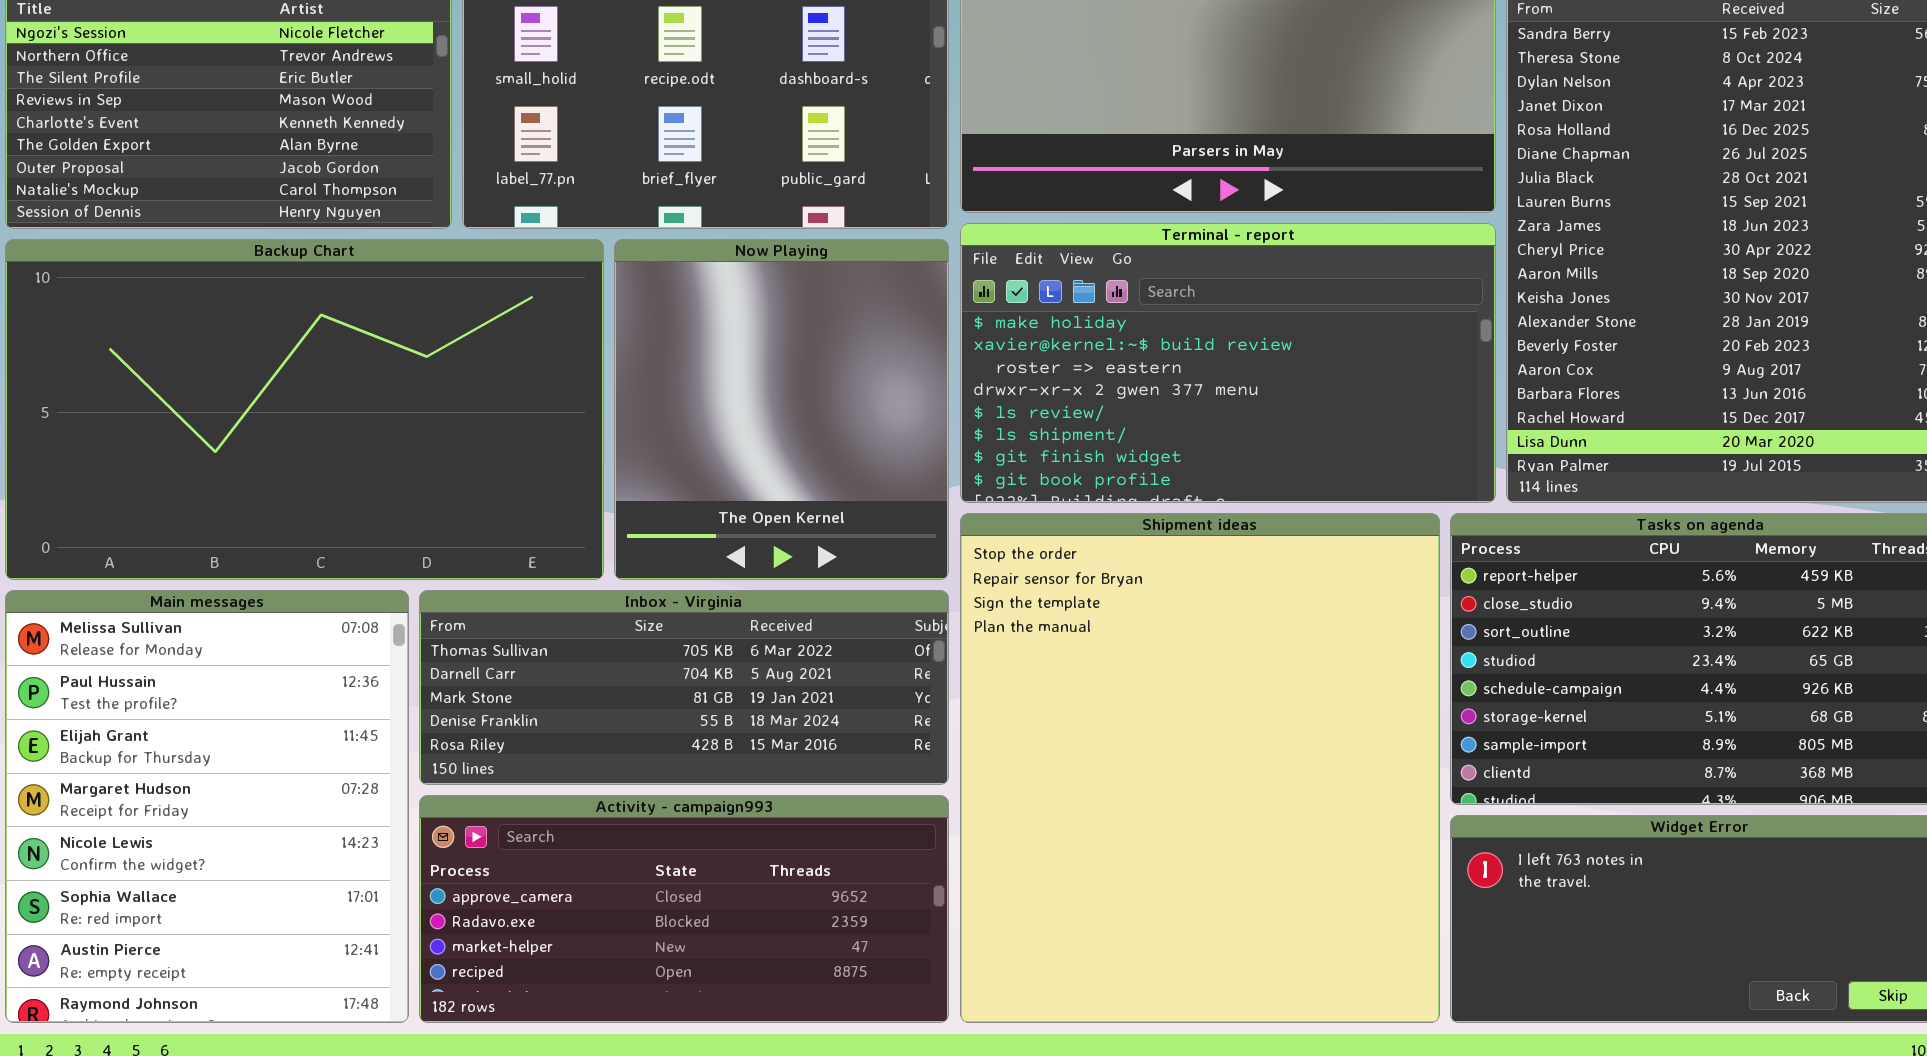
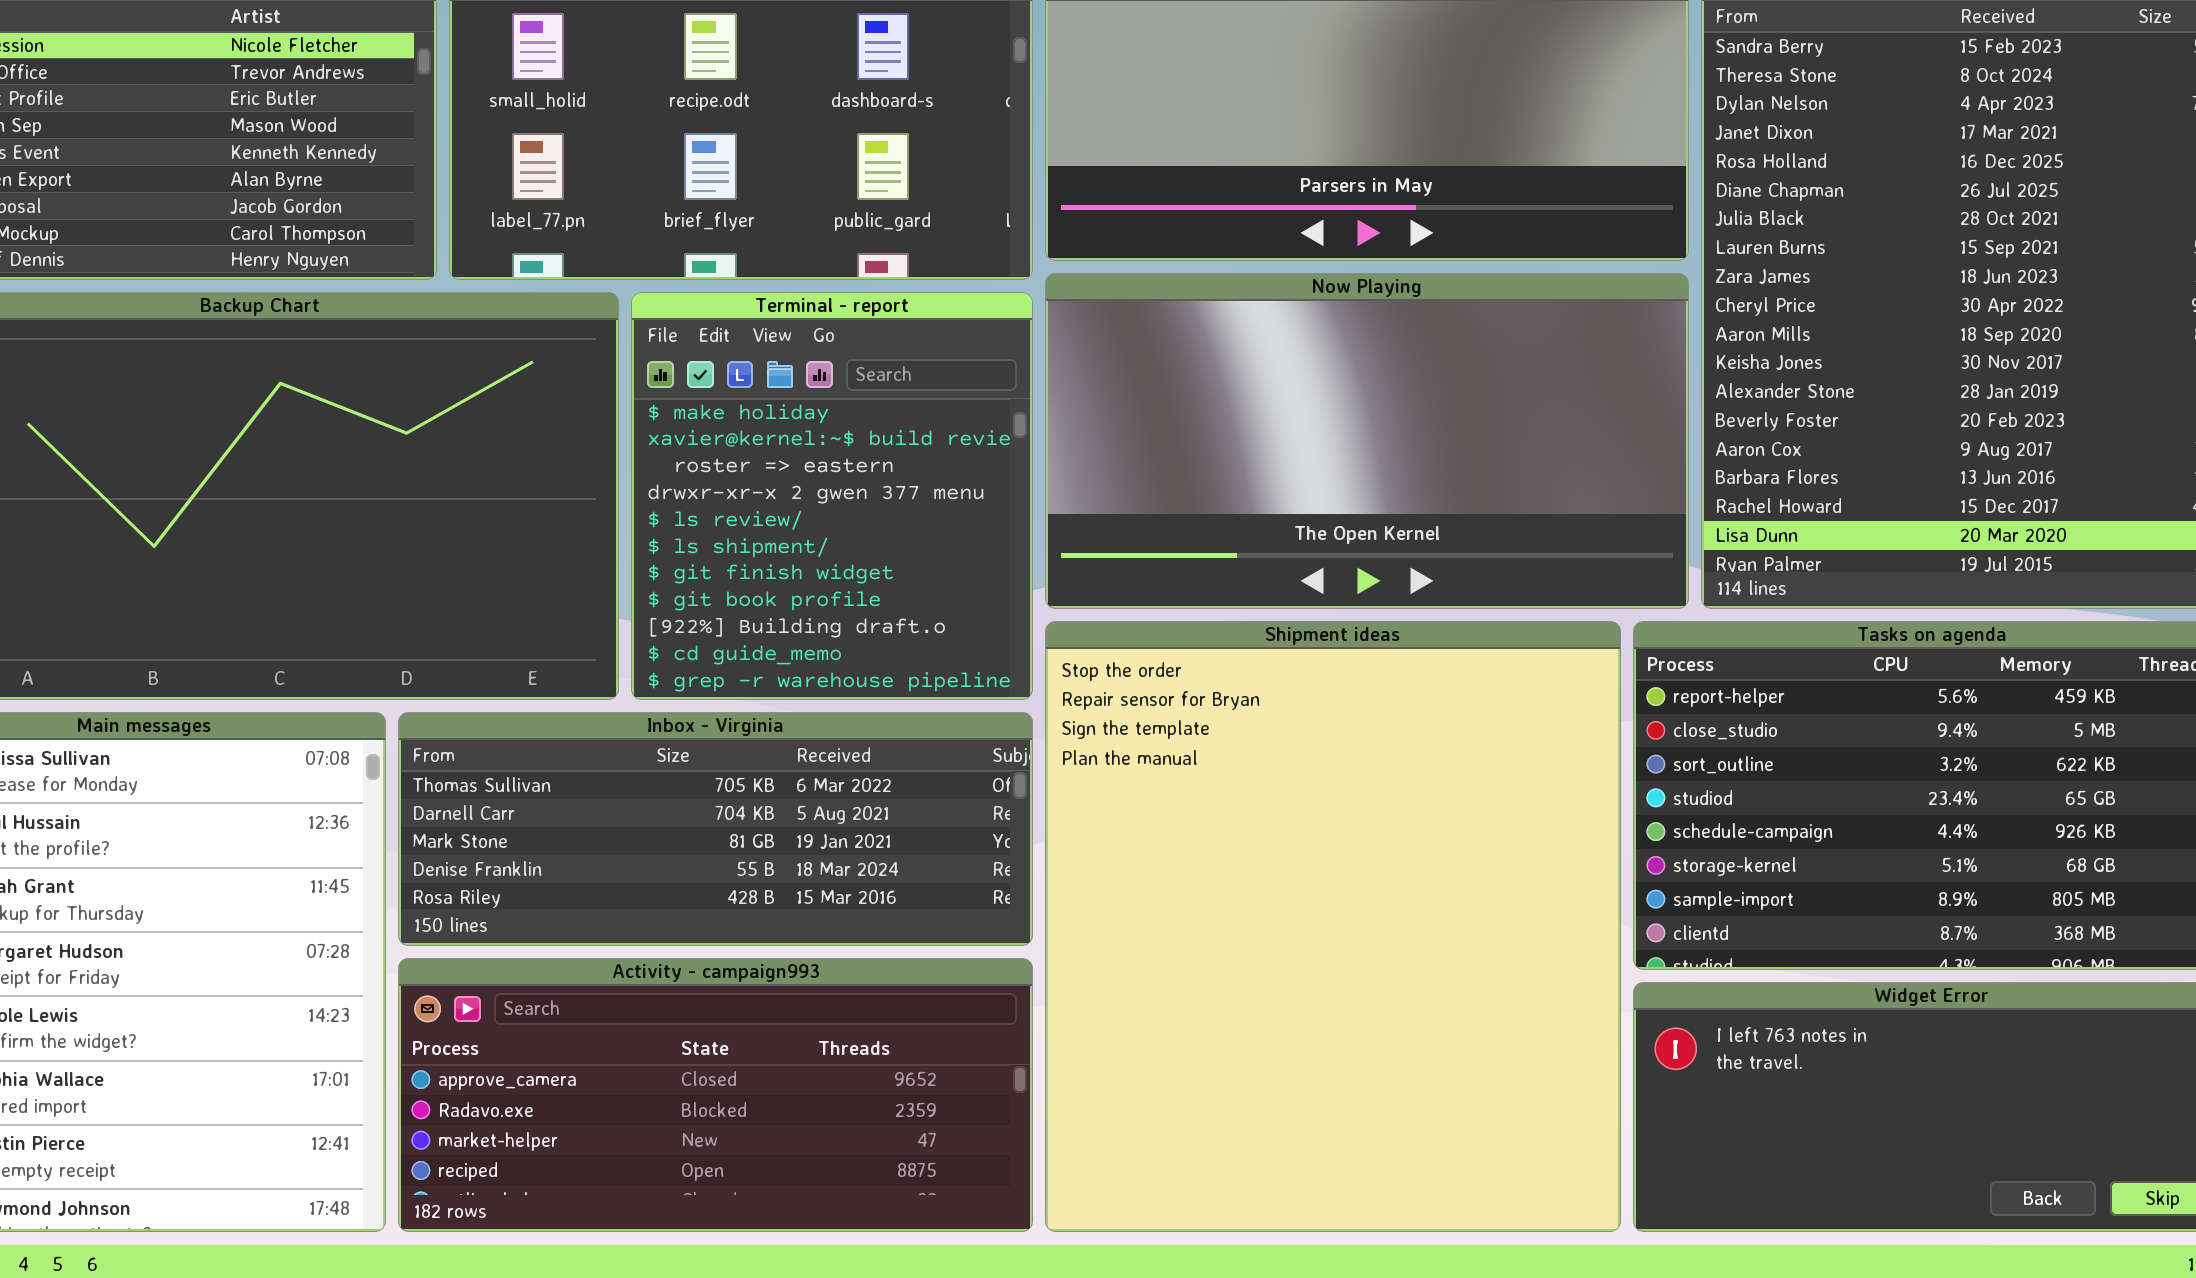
Terminal - report: [960,223,1496,503] -> [631,292,1033,700], moved, resized
Now Playing: [614,239,949,580] -> [1045,273,1689,609], moved, resized

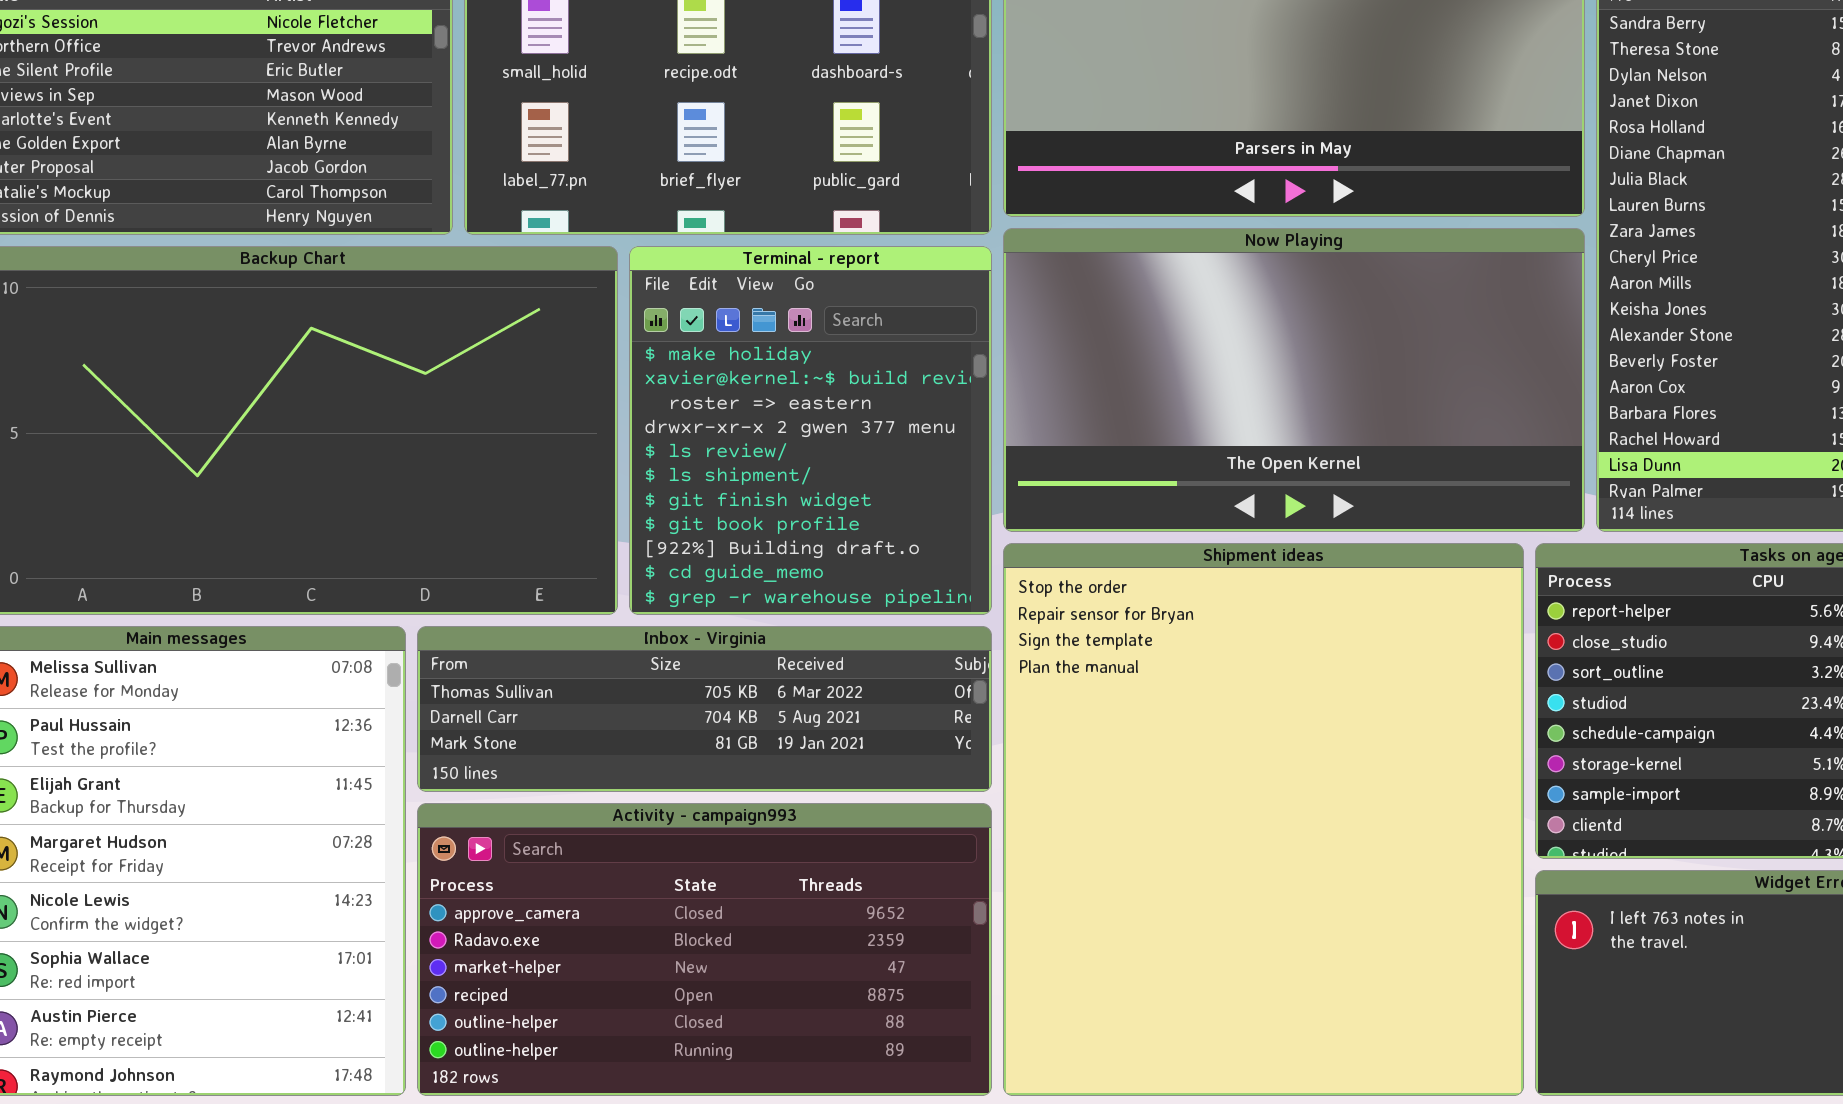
Inbox - Virginia: [398,712,1033,946] -> [417,626,992,792], resized
Activity - campaign993: [398,958,1033,1232] -> [417,803,992,1096], resized

